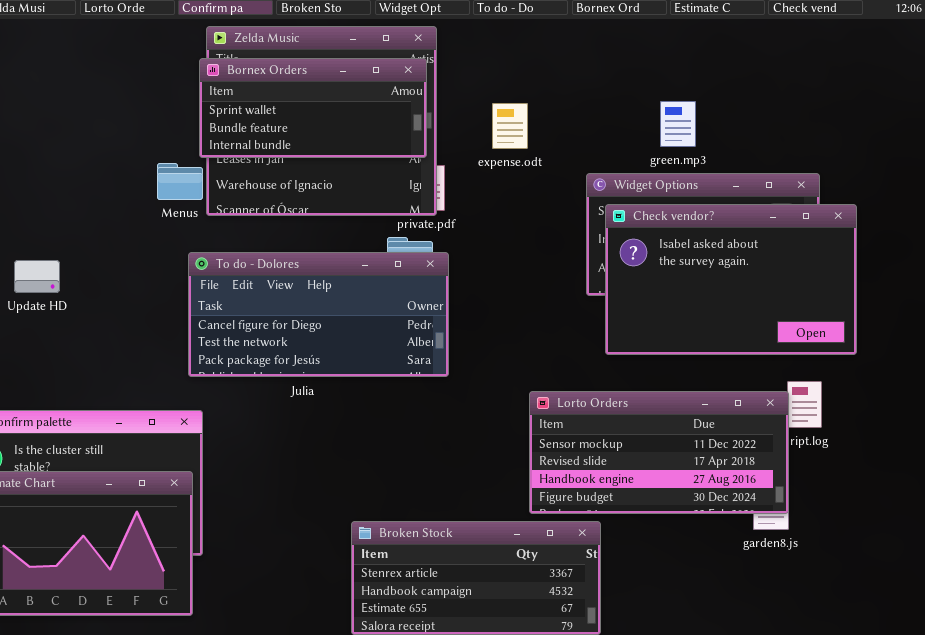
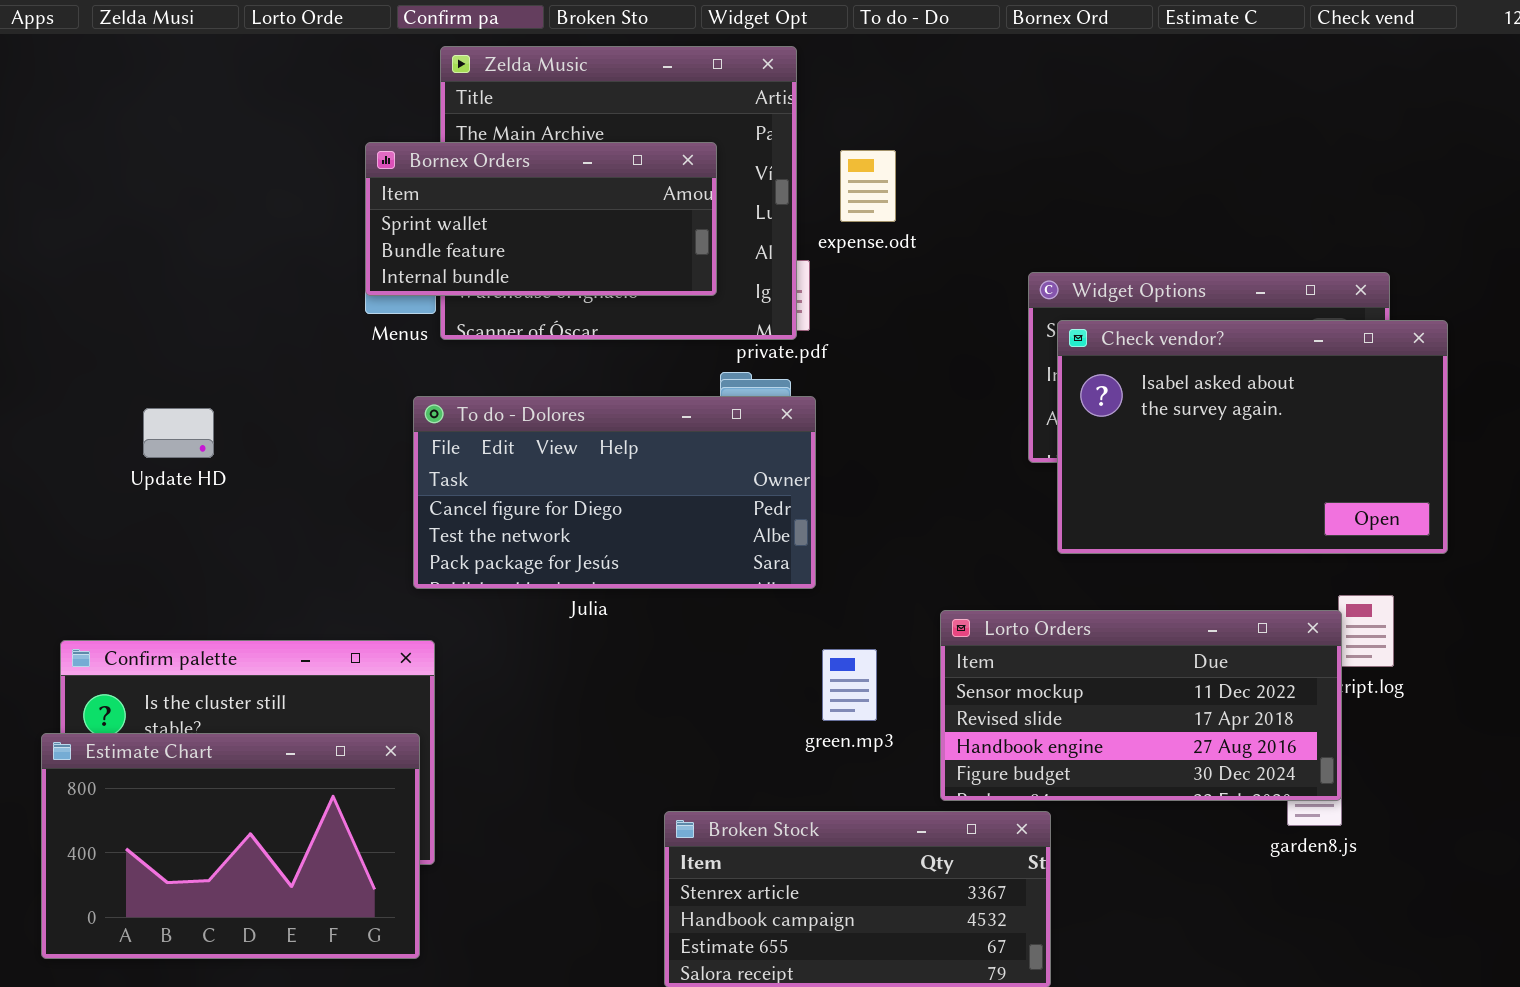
Bornex Orders: [199,58,427,158] -> [365,142,717,296], moved
green.mp3: [660,101,696,147] -> [822,649,877,721], moved
expense.odt: [492,103,528,149] -> [840,150,896,222], moved

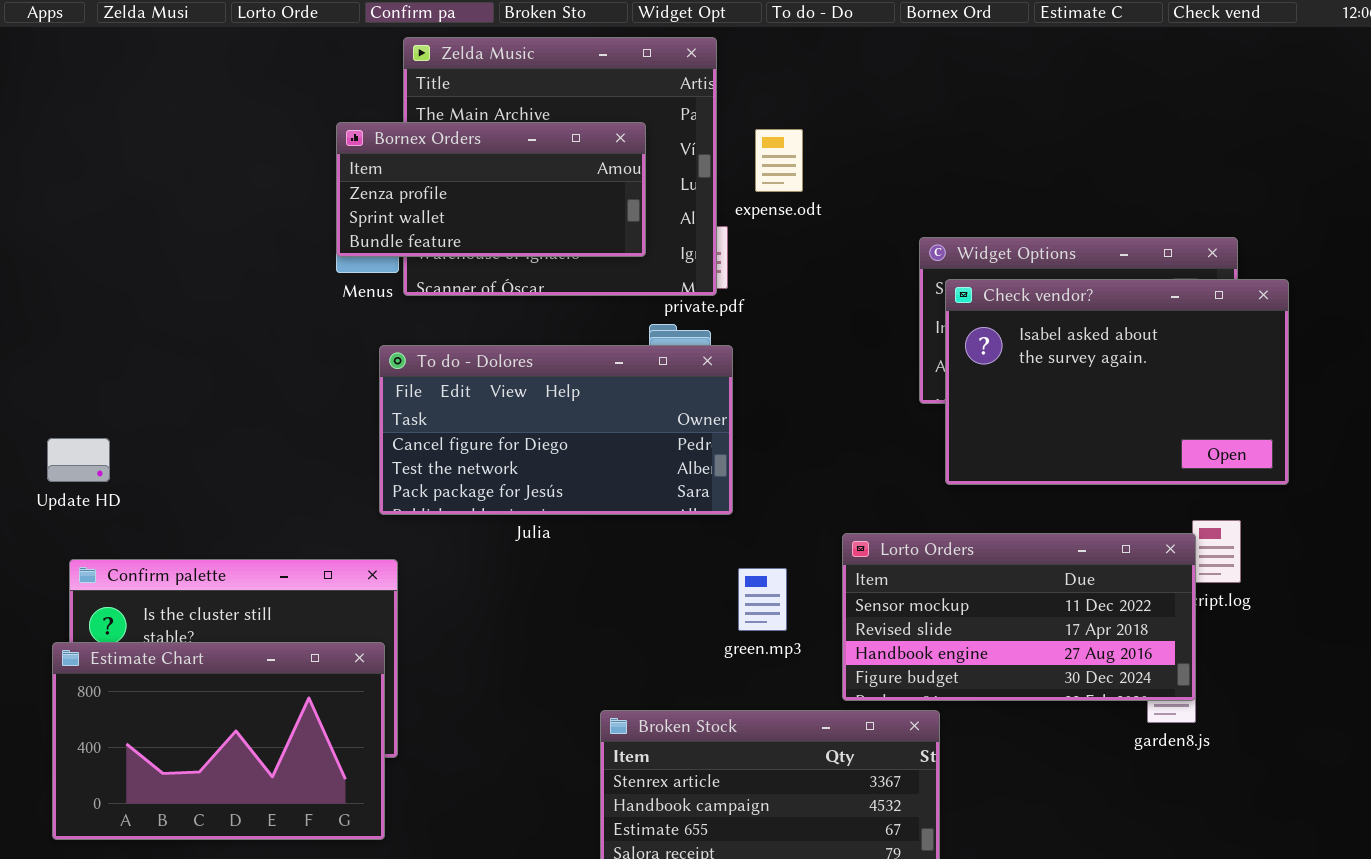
Bornex Orders: [365,142,717,296] -> [336,122,646,257], scrolled up 1 row
Update HD: [143,408,214,458] -> [47,438,110,482], moved

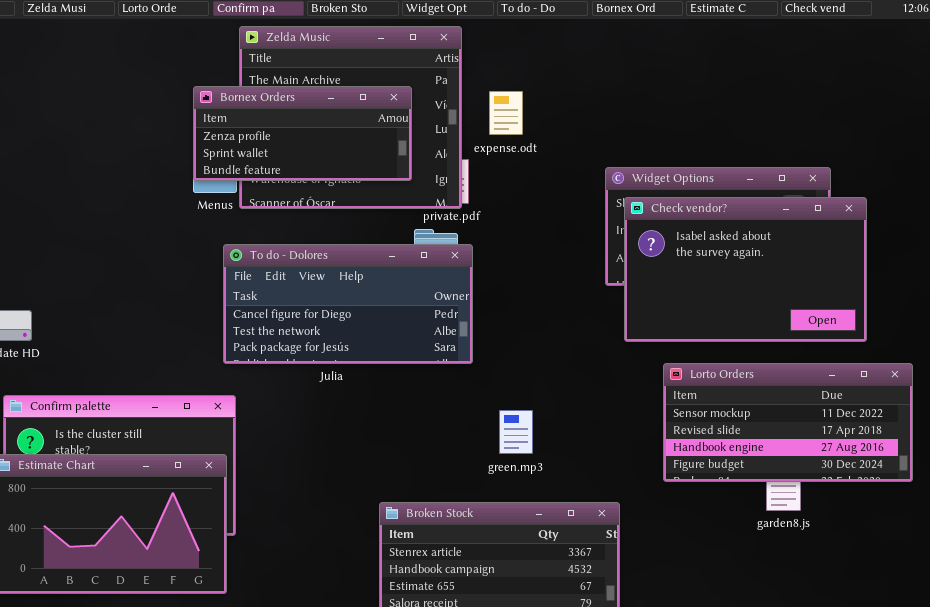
Lorto Orders: [842,533,1196,701] -> [663,363,913,482], moved
green.mp3: [738,568,787,631] -> [499,410,533,454], moved

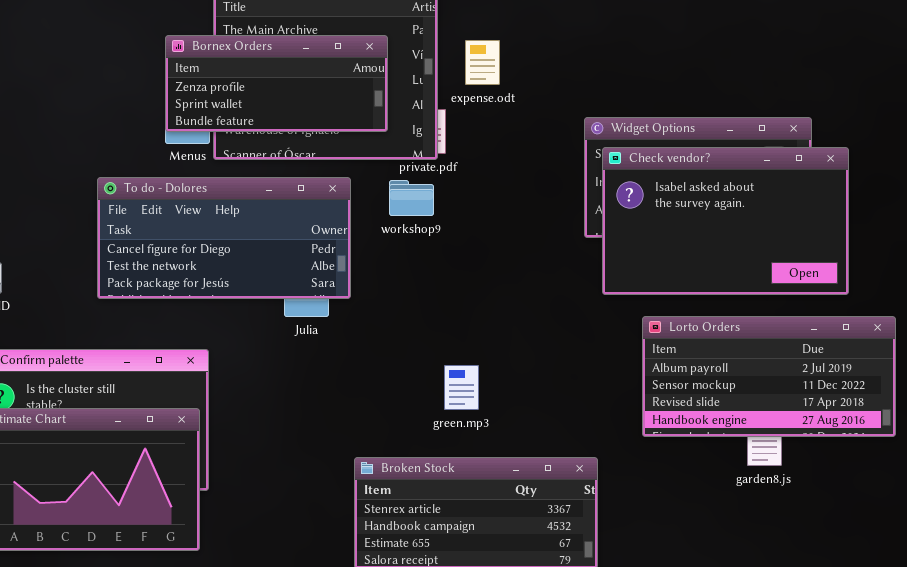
To do - Dolores: [223,244,473,364] -> [97,177,351,299], moved
Lorto Orders: [663,363,913,482] -> [642,316,896,437], scrolled up 1 row
green.mp3: [499,410,533,454] -> [444,365,479,410], moved

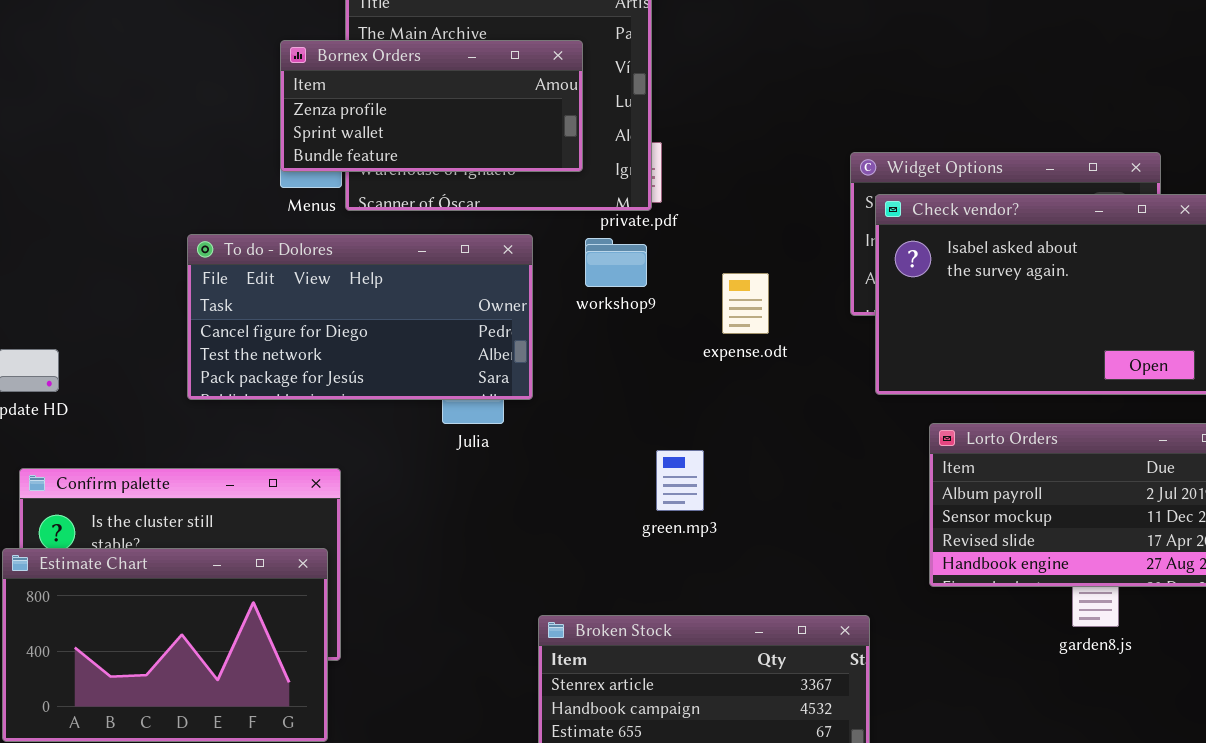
expense.odt: [465,40,500,85] -> [722,273,769,334], moved
green.mp3: [444,365,479,410] -> [656,450,704,511], moved

